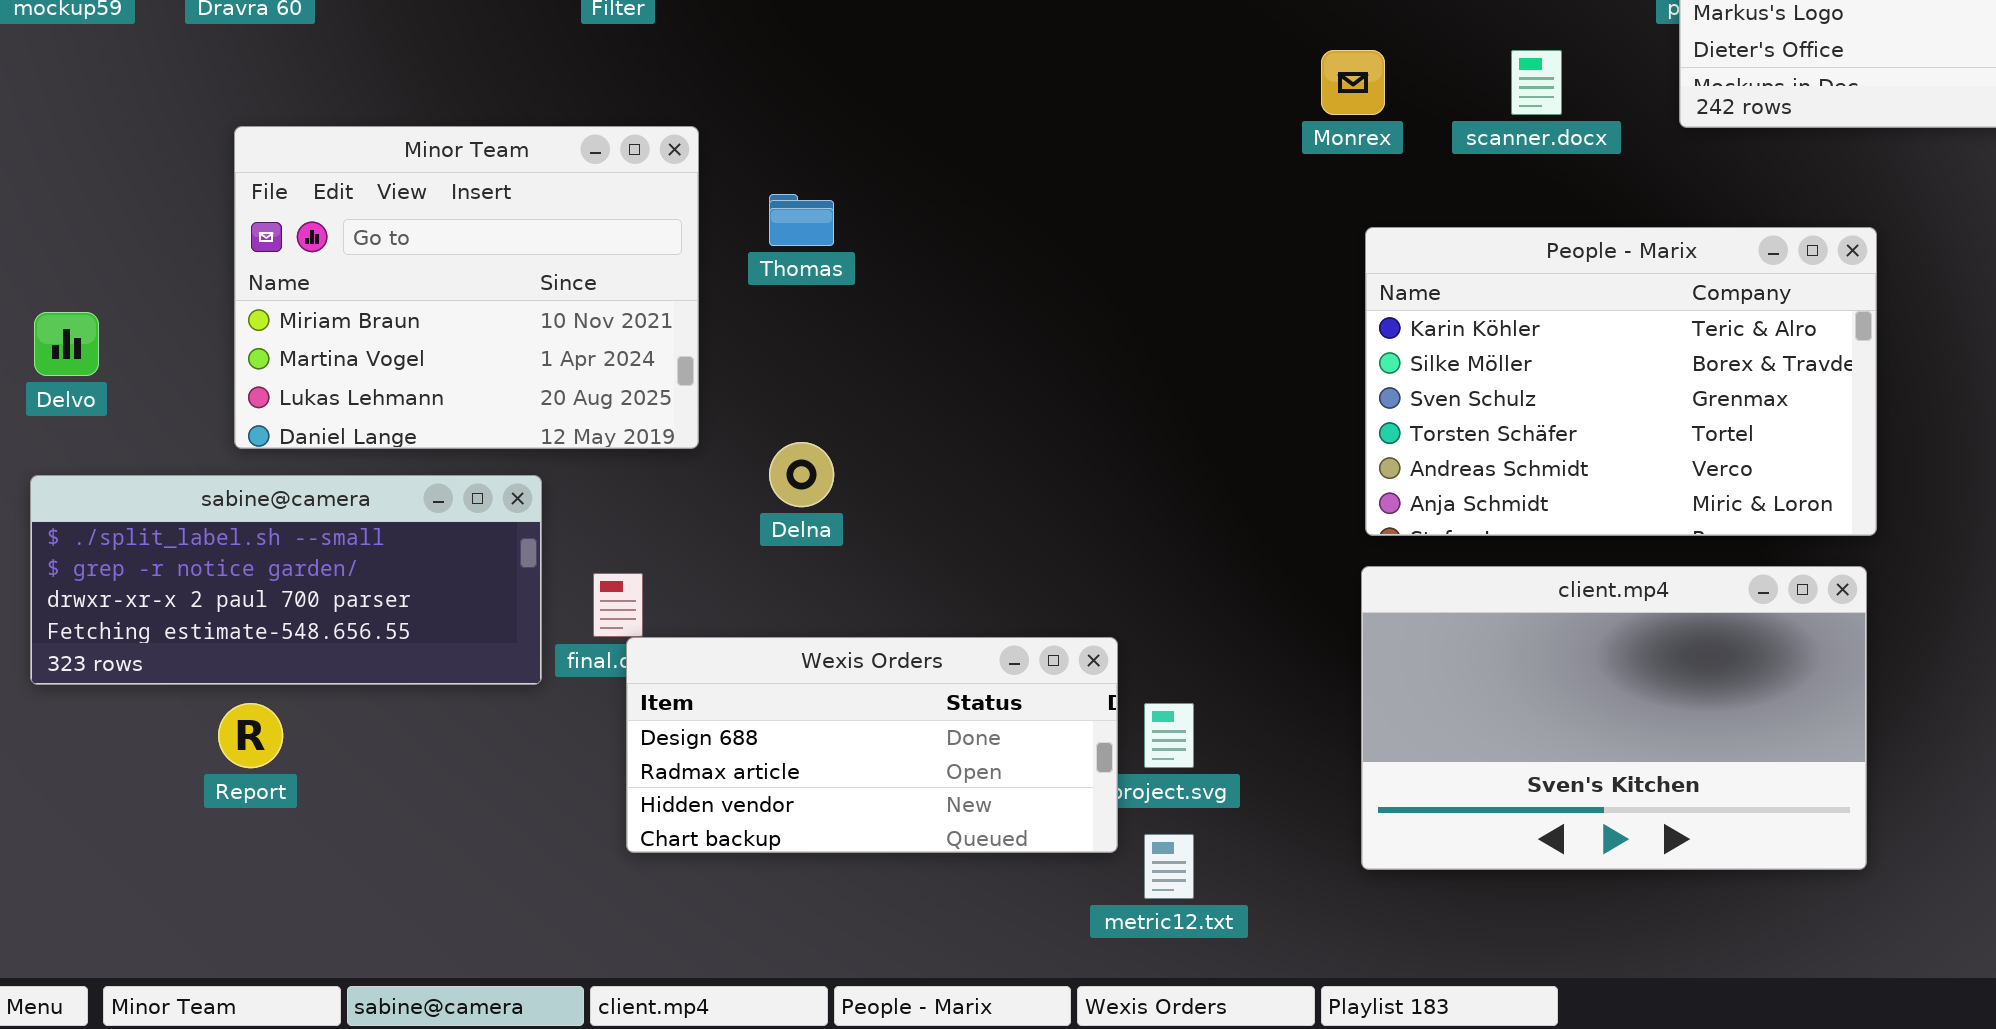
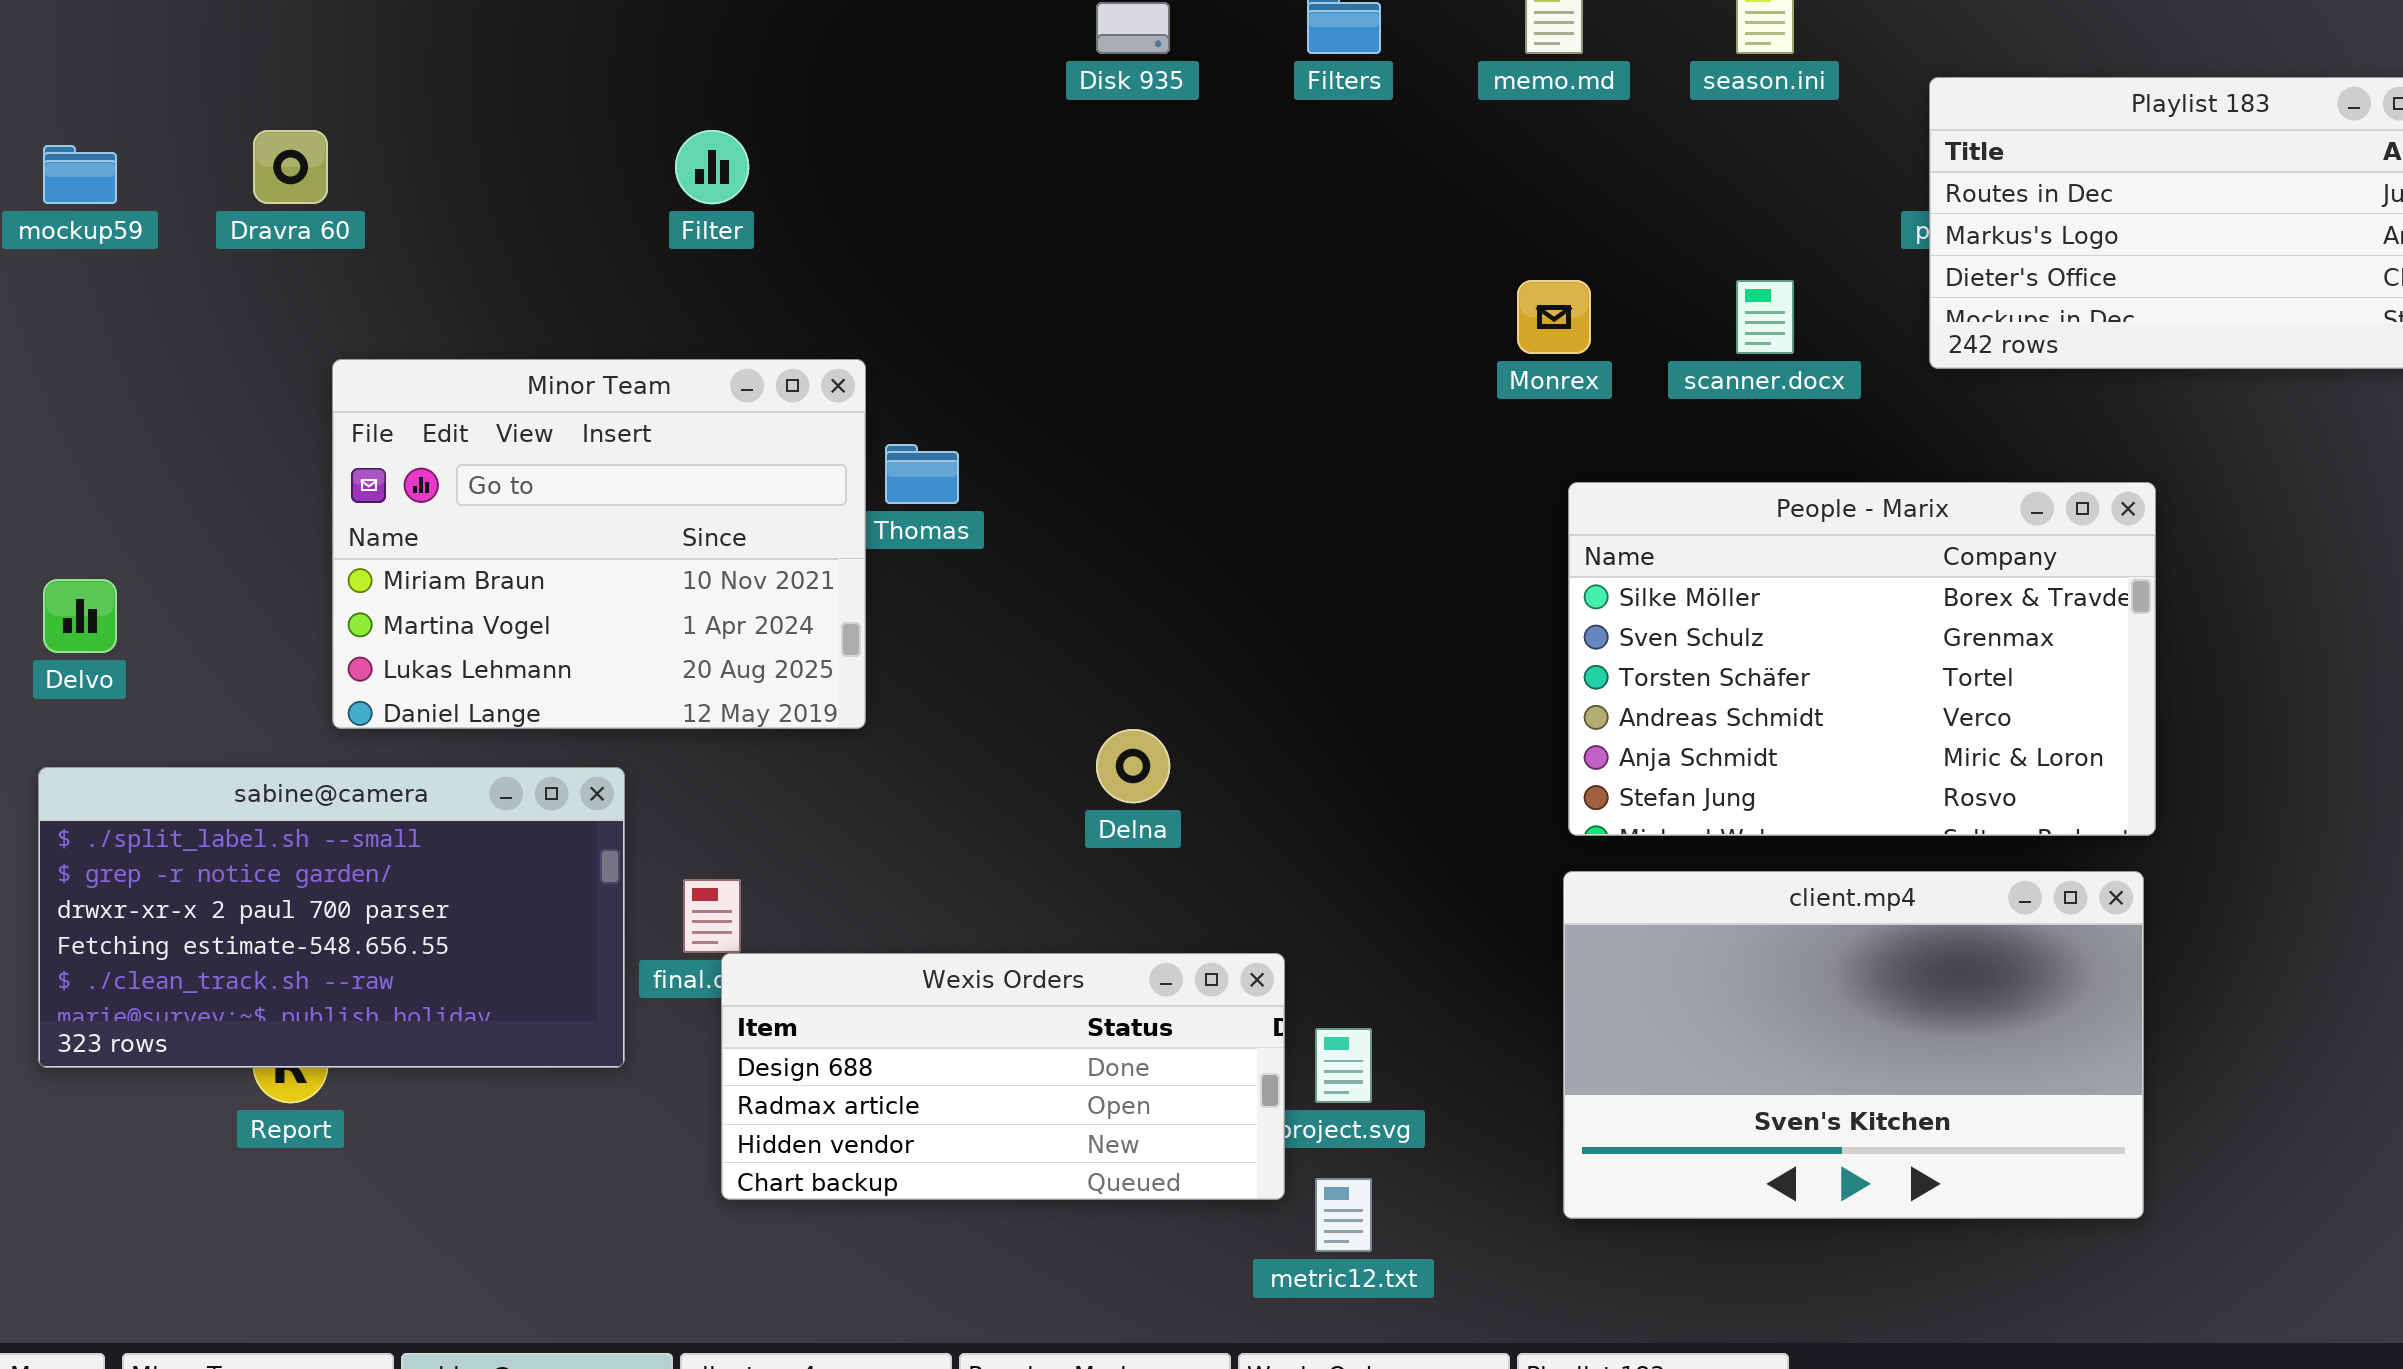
Minor Team: [234,126,699,449] -> [332,359,866,729], moved
People - Marix: [1365,227,1877,536] -> [1568,482,2156,836], scrolled down 1 row
Delna: [769,442,834,507] -> [1096,729,1170,803], moved
sabine@camera: [30,475,542,685] -> [38,767,625,1068], resized

